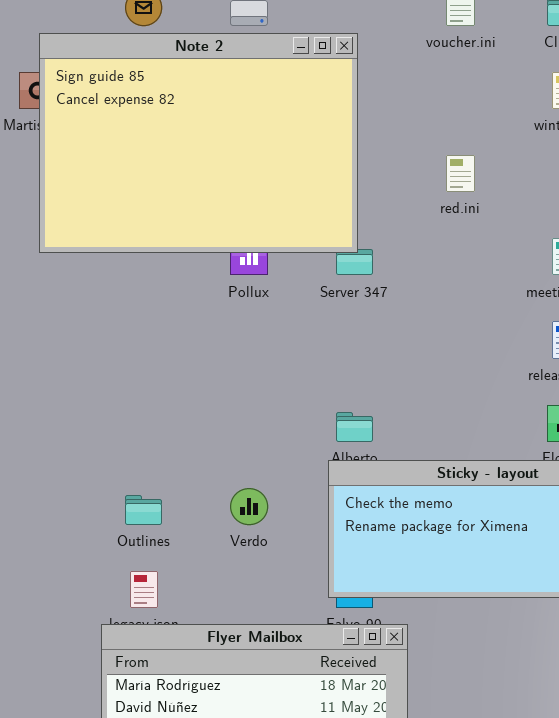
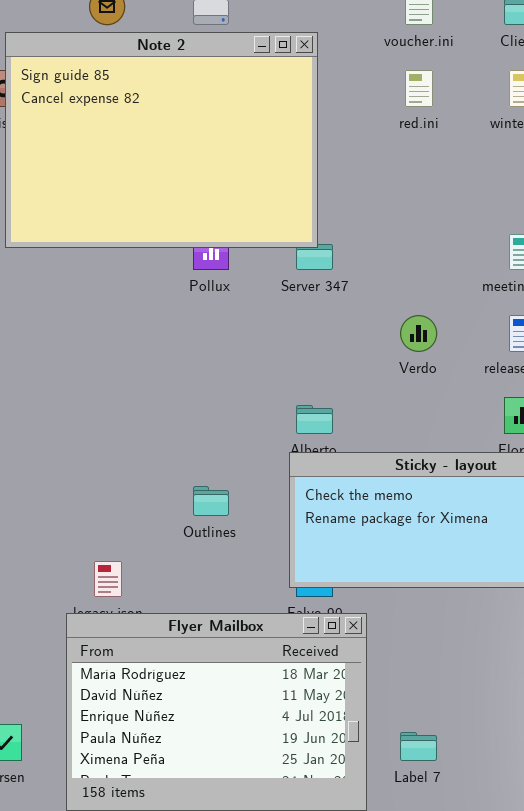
red.ini: [446,155,475,192] -> [405,70,433,107], moved
Verdo: [230,488,268,525] -> [400,315,437,352], moved
Outlines: [125,495,162,525] -> [193,486,229,516], moved

